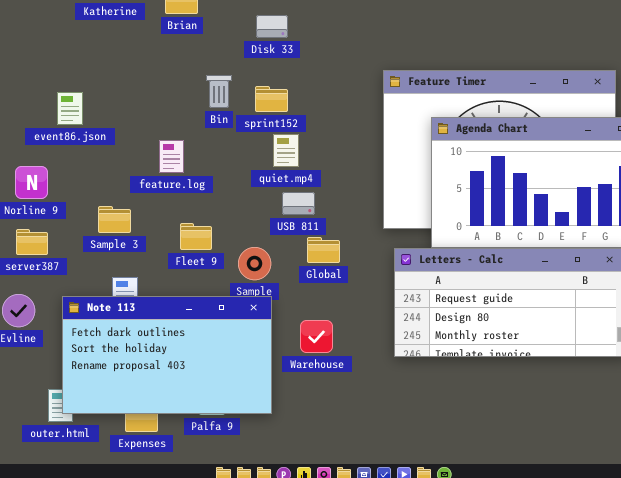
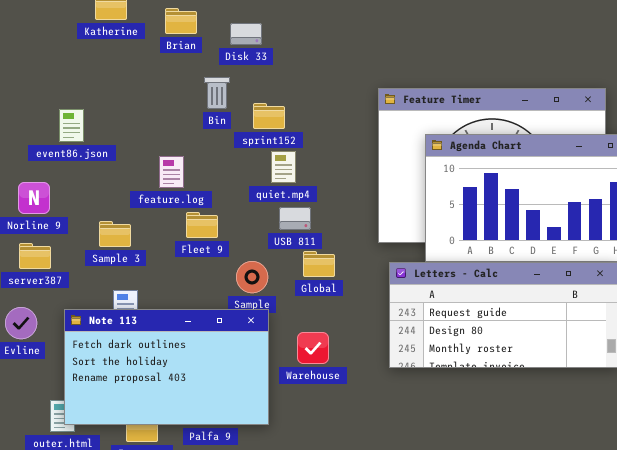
Disk 33: [256,15,288,38] -> [230,23,262,45], moved
Bin: [206,75,232,108] -> [204,77,230,109], moved
Fleet 9: [180,223,212,250] -> [186,212,218,238], moved

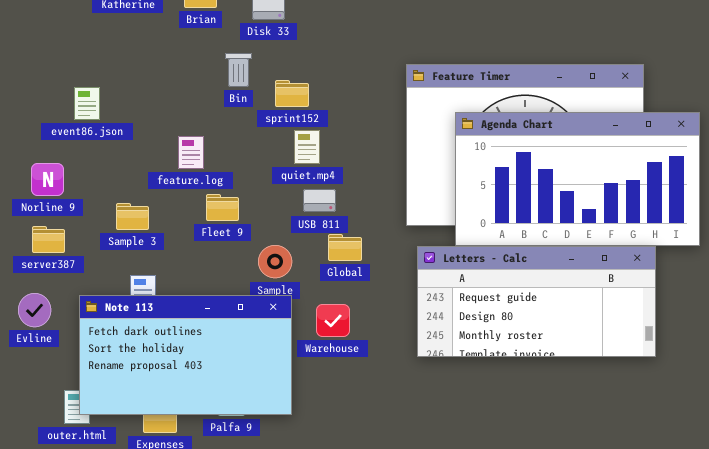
Warehouse: [297,332,329,364] -> [316,304,350,337], moved

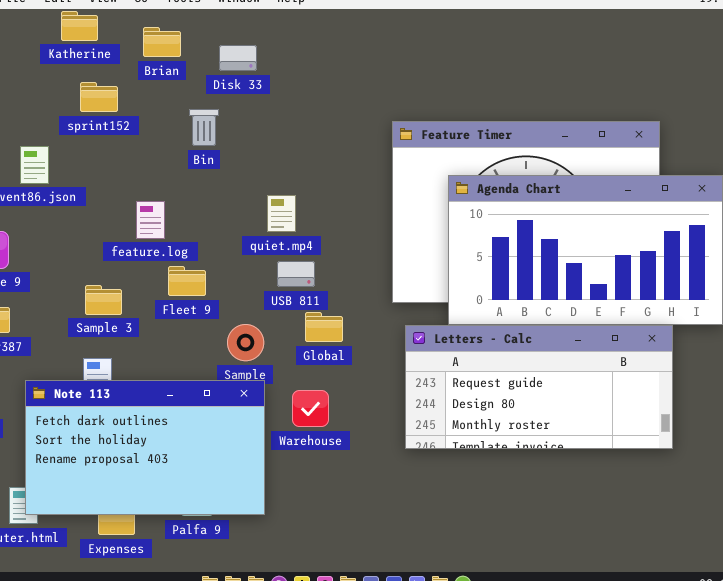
sprint152: [275,80,309,107] -> [80,82,118,112], moved
Sample 3: [116,203,149,230] -> [85,285,122,315], moved

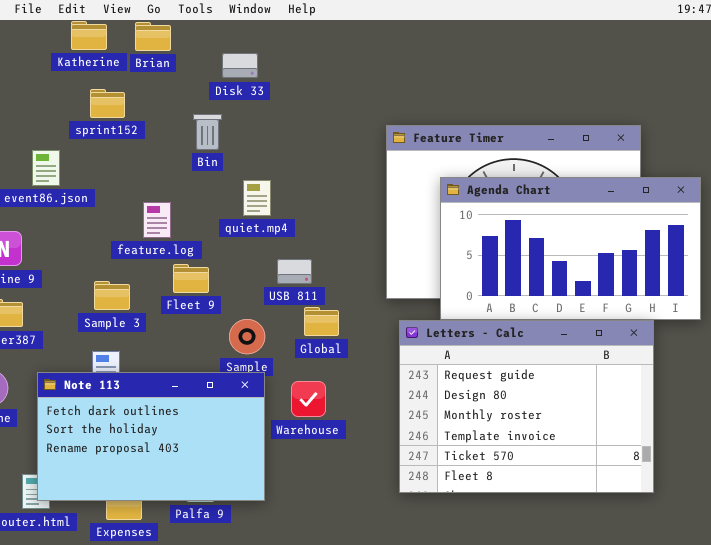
Brian: [143,27,181,57] -> [135,22,171,51], moved
quiet.mp4: [267,195,296,232] -> [243,180,271,216], moved
Letters - Calc: [405,325,673,449] -> [399,320,654,493], resized

